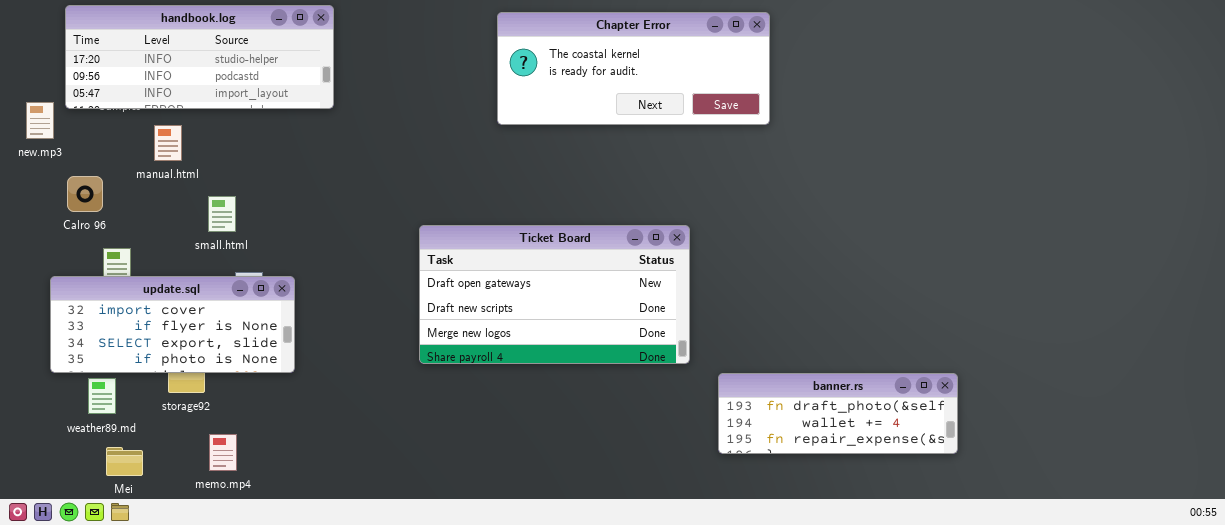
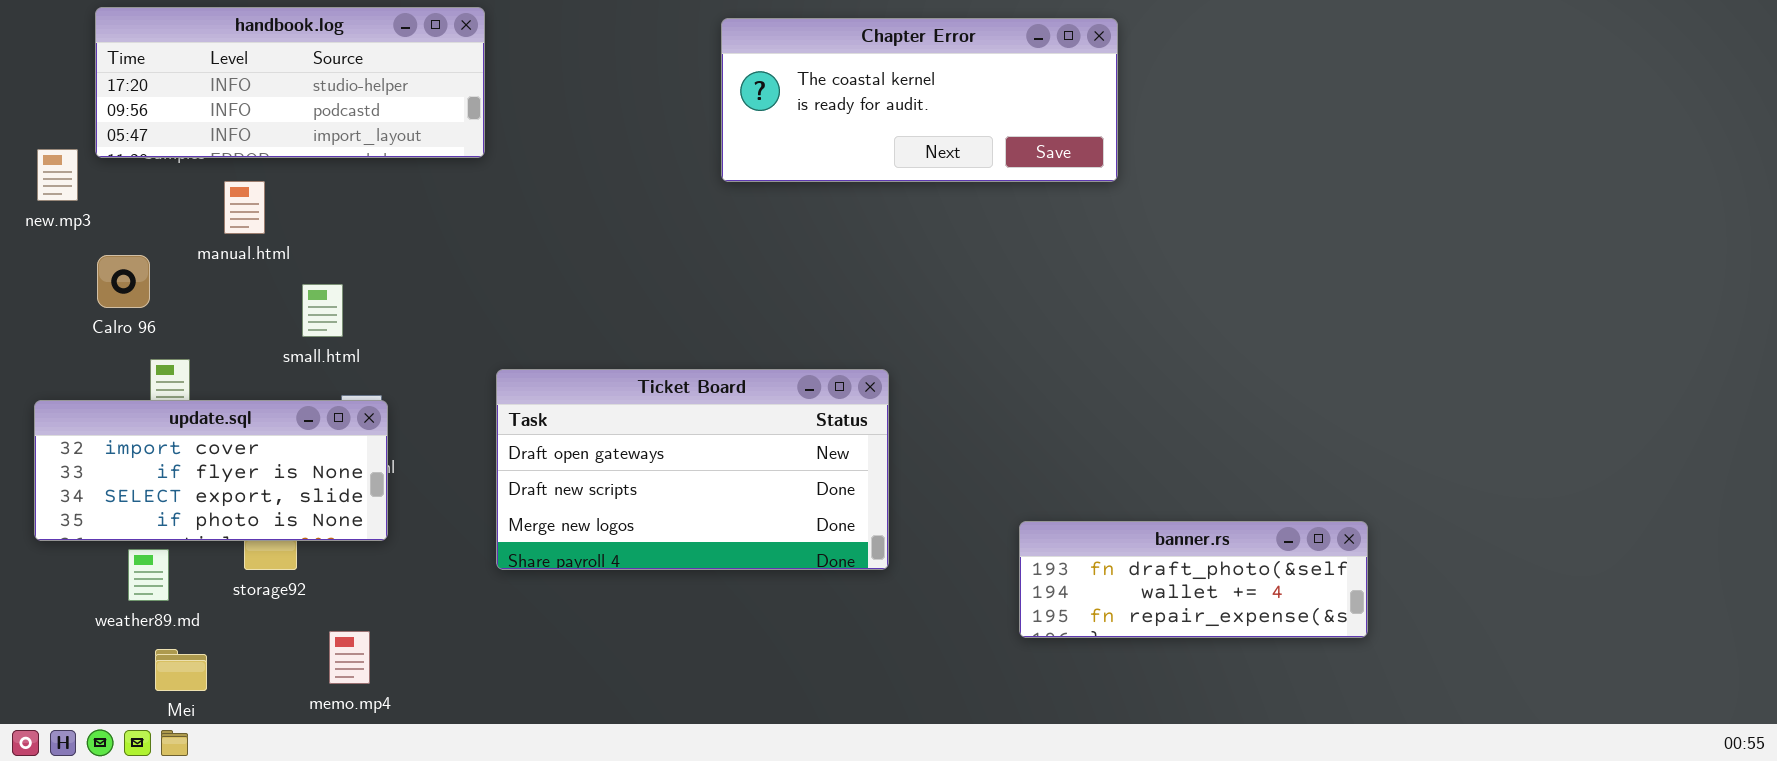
Ticket Board: [419,225,690,364] -> [496,369,889,570], moved
update.sql: [50,276,295,373] -> [34,400,388,541], moved
banner.rs: [718,373,958,454] -> [1019,521,1368,638], moved
memo.mp4: [209,434,237,471] -> [329,631,370,684], moved

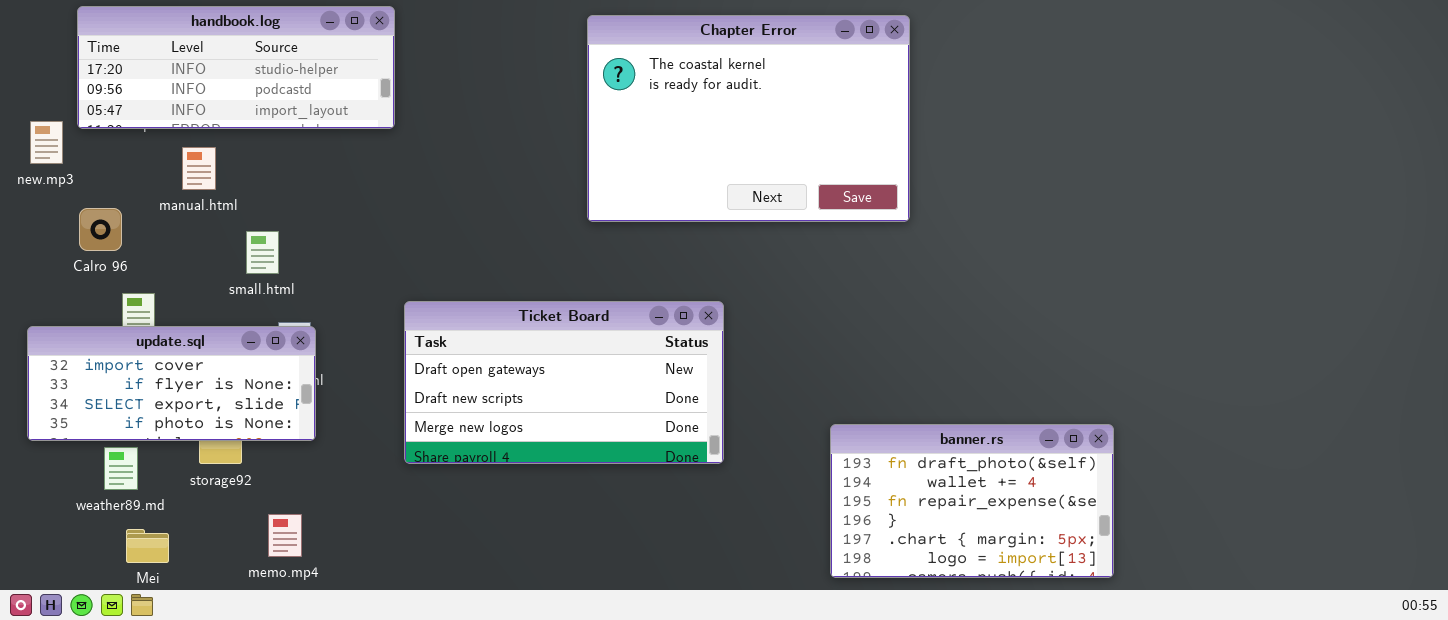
Chapter Error: [721,18,1118,182] -> [587,15,910,222], resized
banner.rs: [1019,521,1368,638] -> [830,424,1114,578], resized

